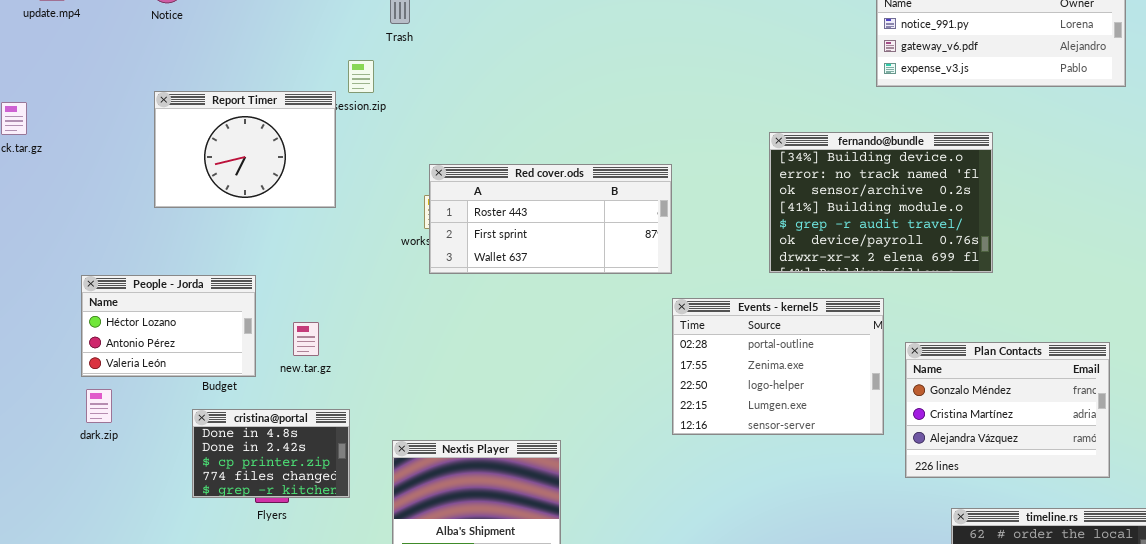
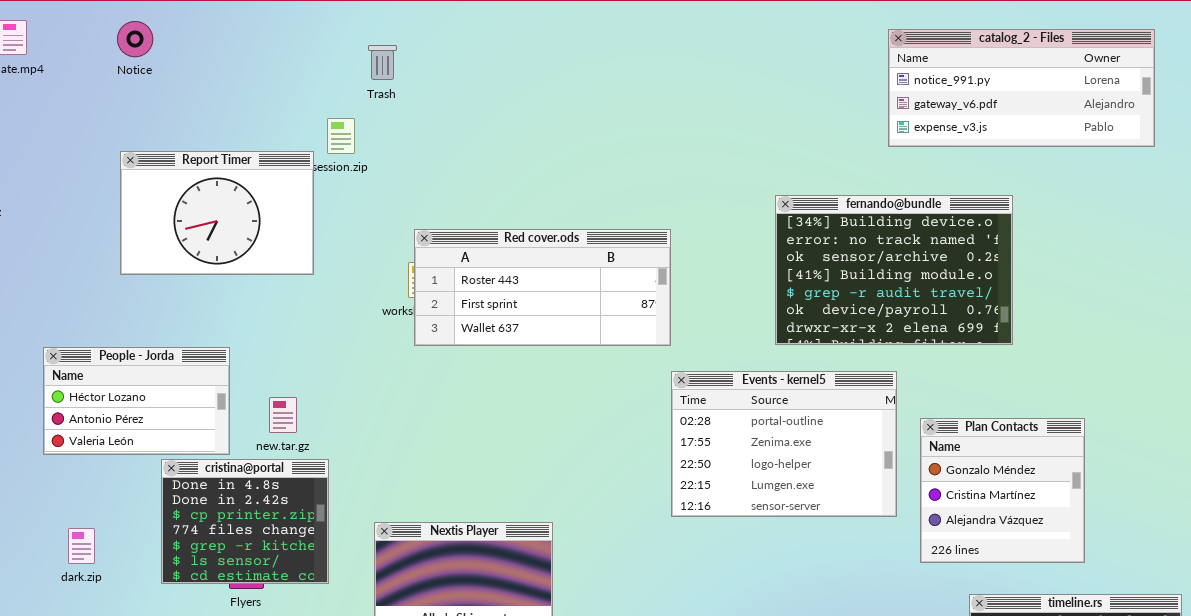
Plan Contacts: [905,342,1110,478] -> [920,418,1085,563], resized
dark.zip: [86,389,112,423] -> [68,528,95,564], moved
cristina@portal: [192,409,350,498] -> [161,459,329,584], resized

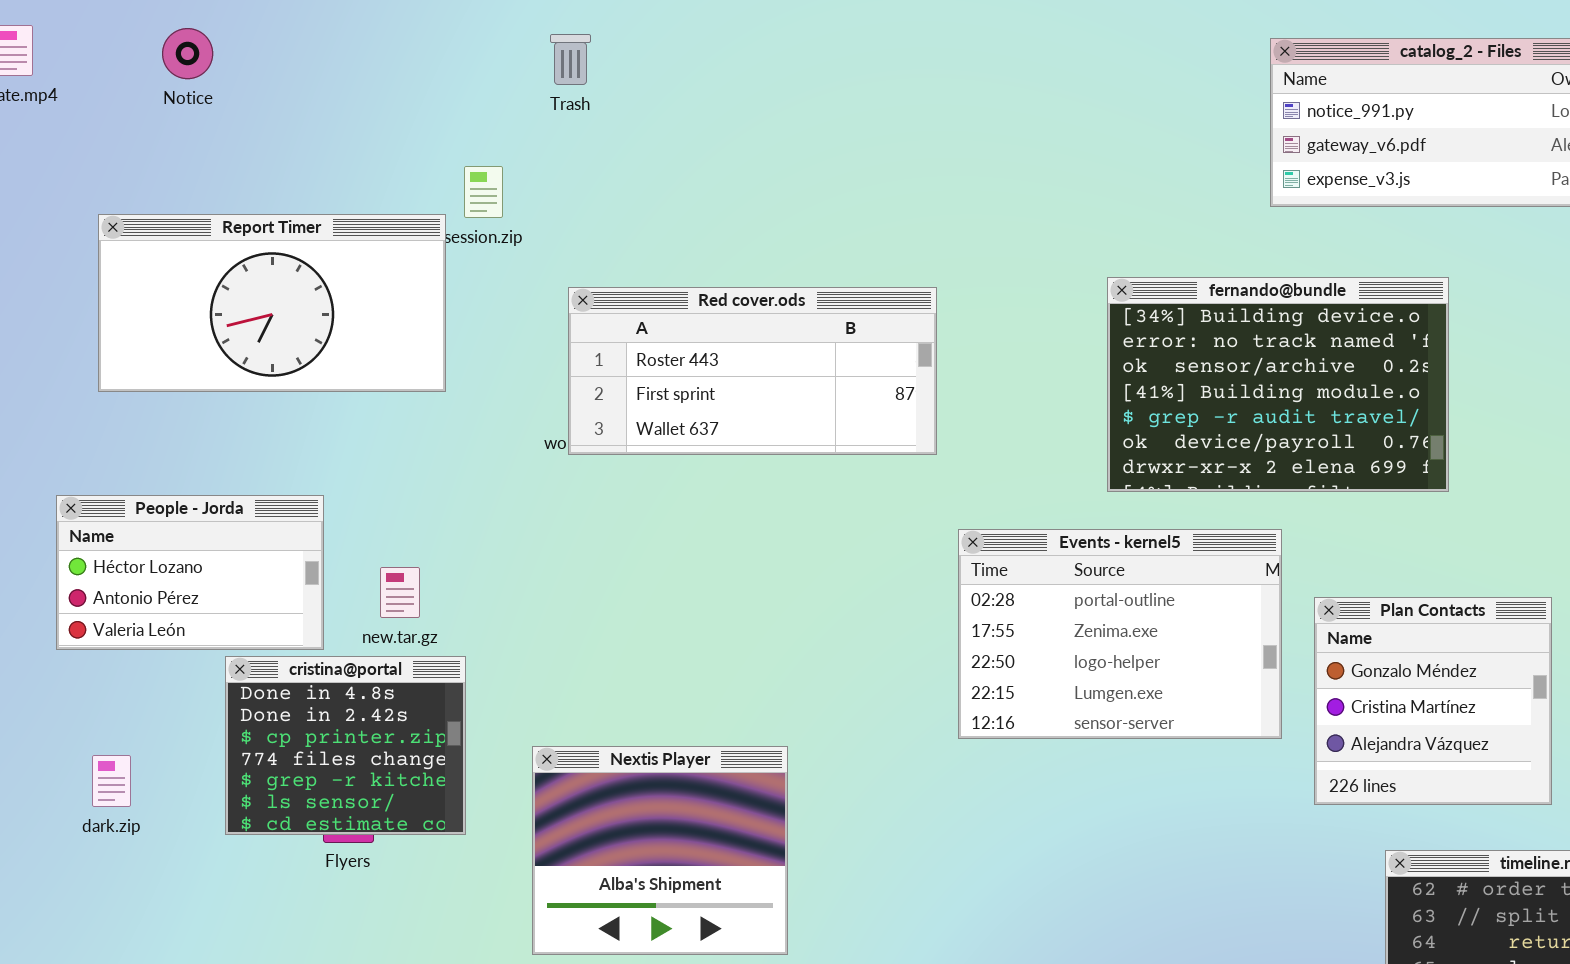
Trash: [368,45,397,80] -> [550,34,591,85], moved
Report Timer: [120,151,314,275] -> [98,214,446,392], resized
Red cover.ods: [414,229,671,346] -> [568,287,937,455], moved

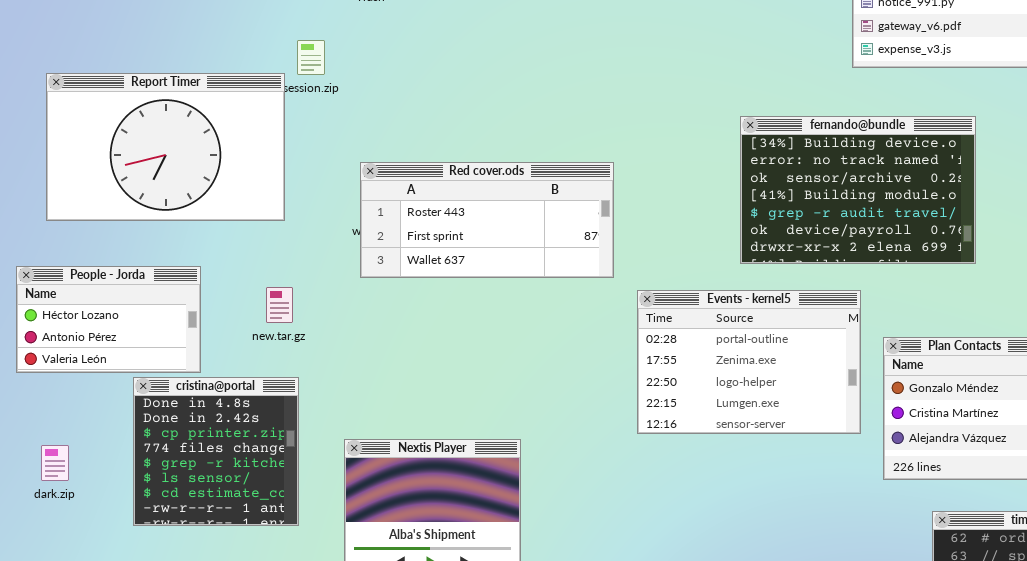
Report Timer: [98,214,446,392] -> [46,73,285,221], resized
Red cover.ods: [568,287,937,455] -> [360,162,614,278], moved
new.tar.gz: [380,567,420,618] -> [266,287,293,323], moved
cristina@portal: [225,656,466,835] -> [133,377,299,526], resized

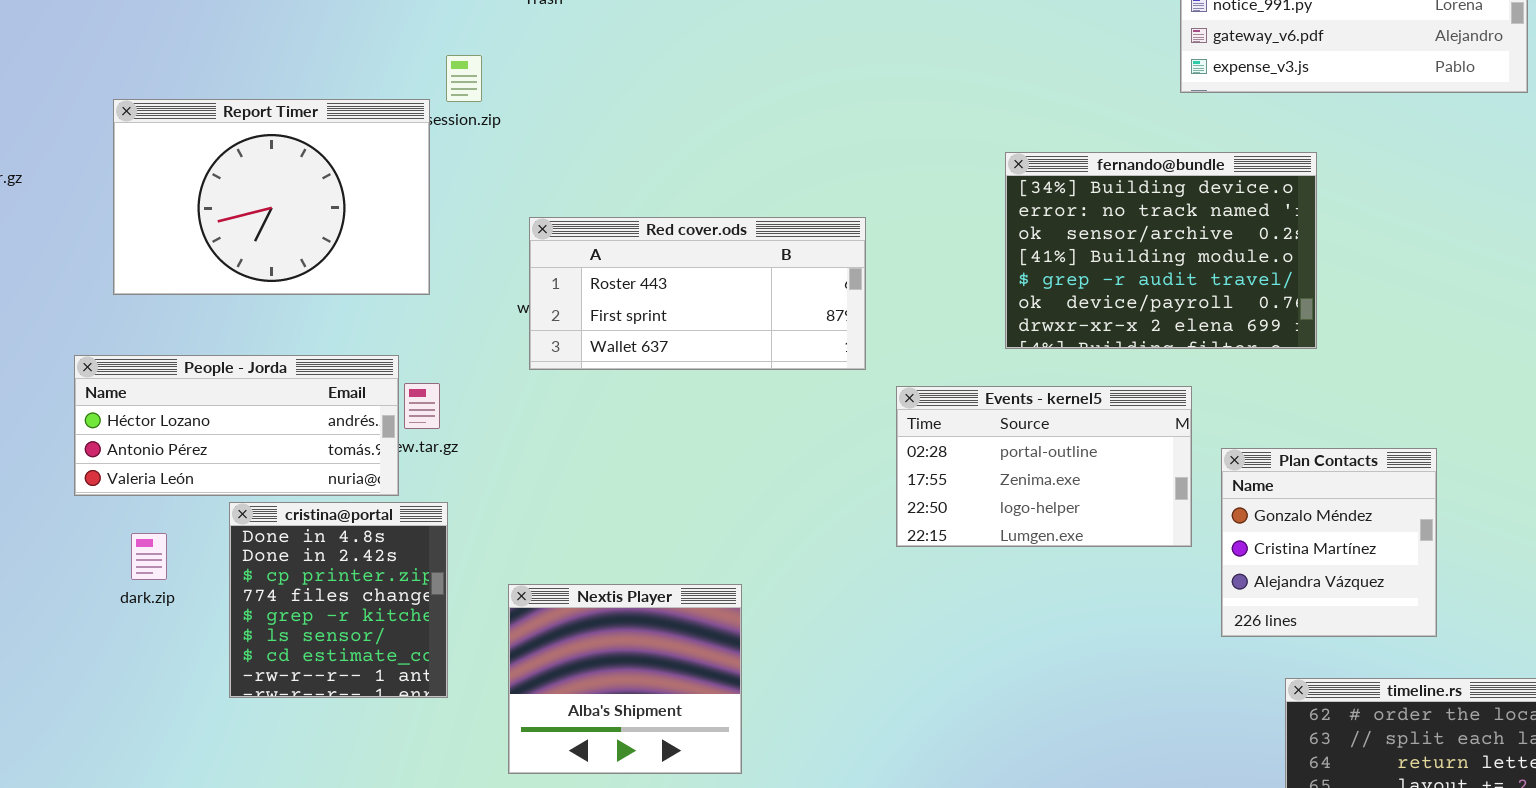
fernando@bundle: [740,116,976,264] -> [1005,152,1317,349], moved
People - Jorda: [16,266,201,373] -> [74,355,399,496], resized
Events - kernel5: [637,290,861,434] -> [896,386,1192,547], resized
dark.zip: [41,445,69,481] -> [131,533,167,580], moved

